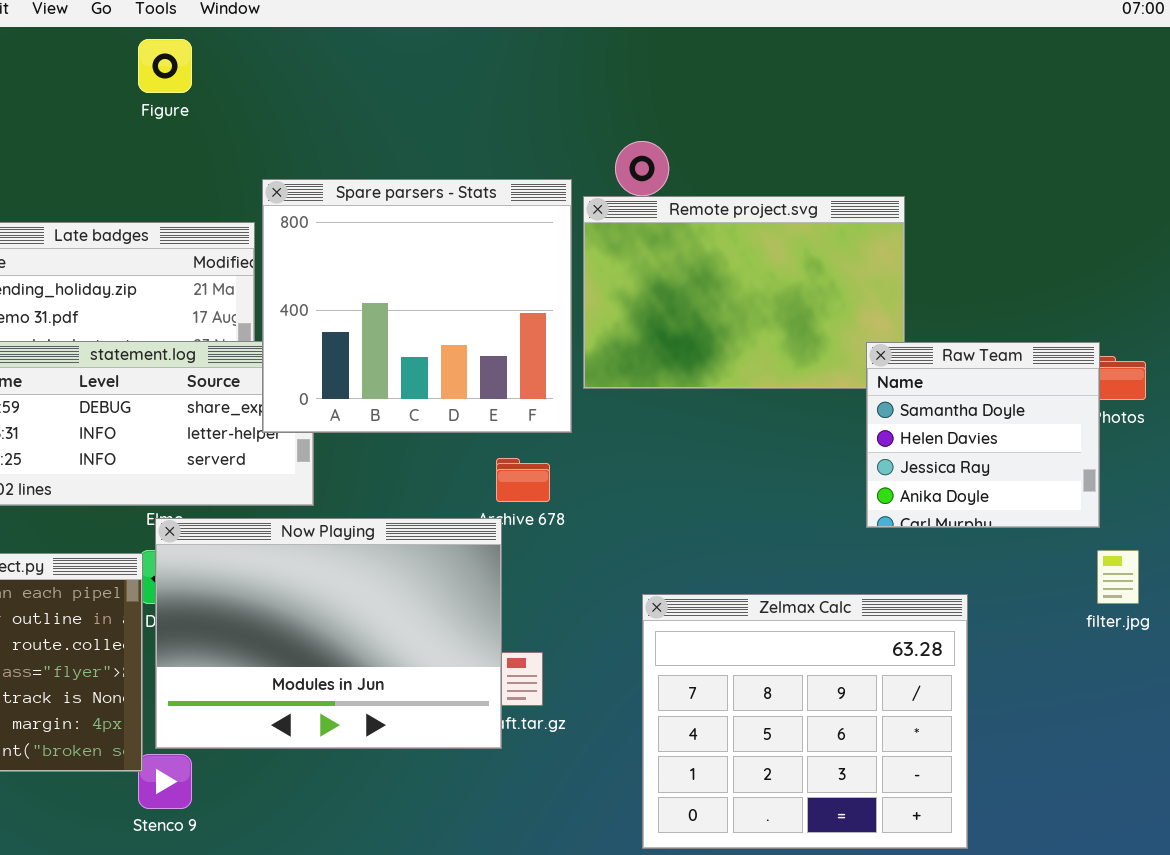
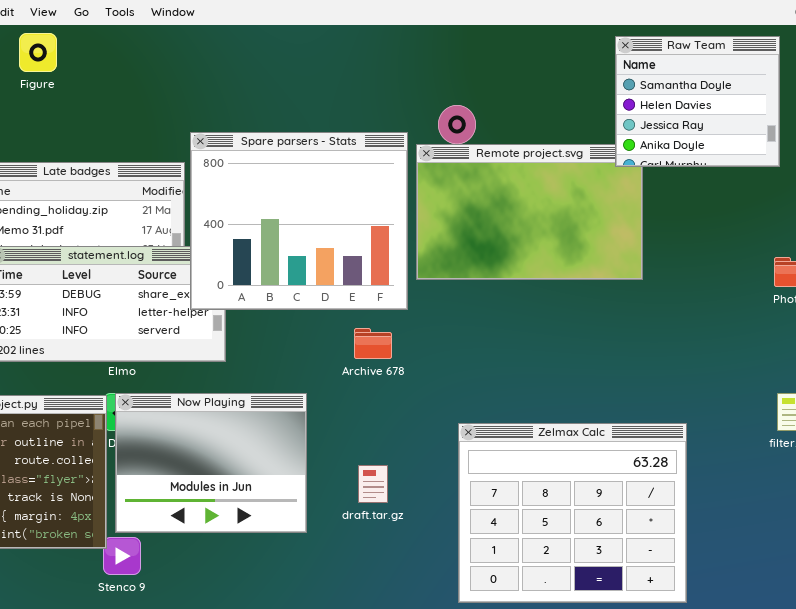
Figure: [138,39,192,93] -> [19,33,57,72], moved
Raw Team: [866,342,1100,528] -> [615,36,780,167], moved
Now Playing: [155,518,502,749] -> [115,393,307,533], resized

